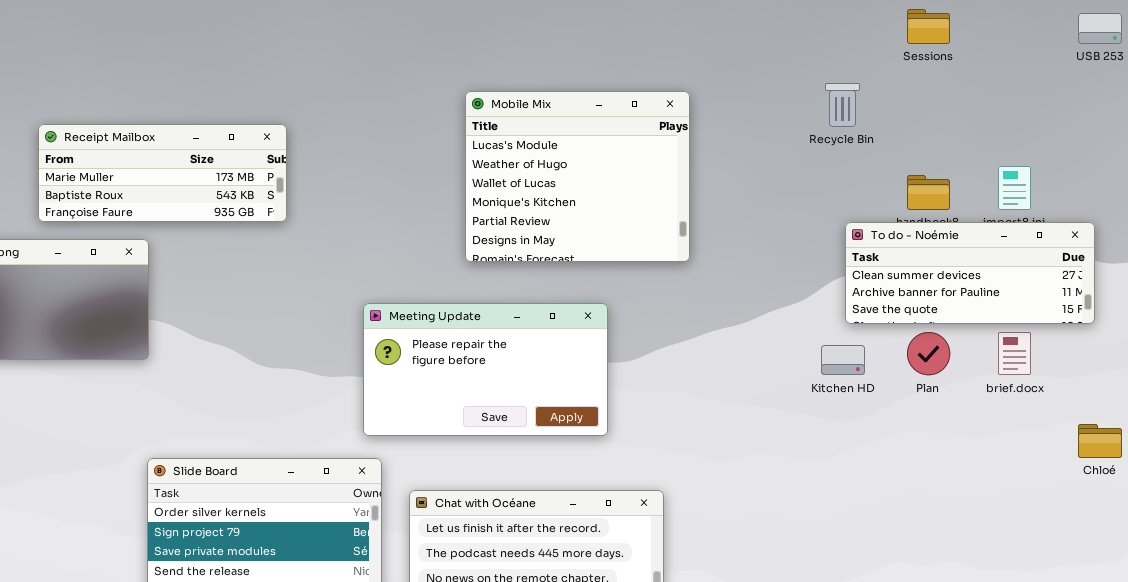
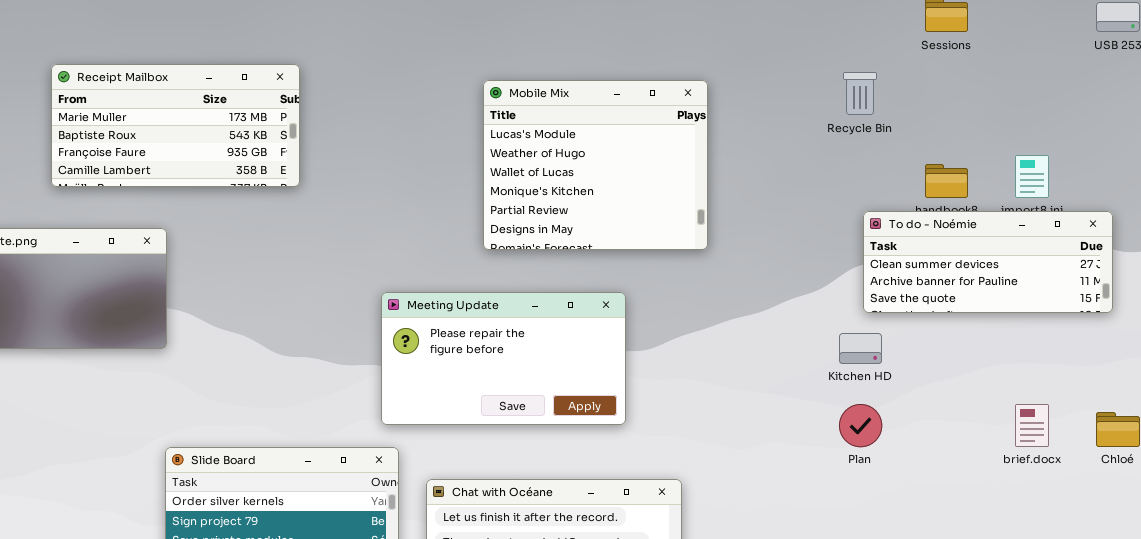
Receipt Mailbox: [38,124,287,222] -> [51,64,300,187], moved, resized
Plan: [907,332,950,375] -> [839,404,882,447], moved
brief.docx: [998,332,1031,375] -> [1015,404,1049,447], moved

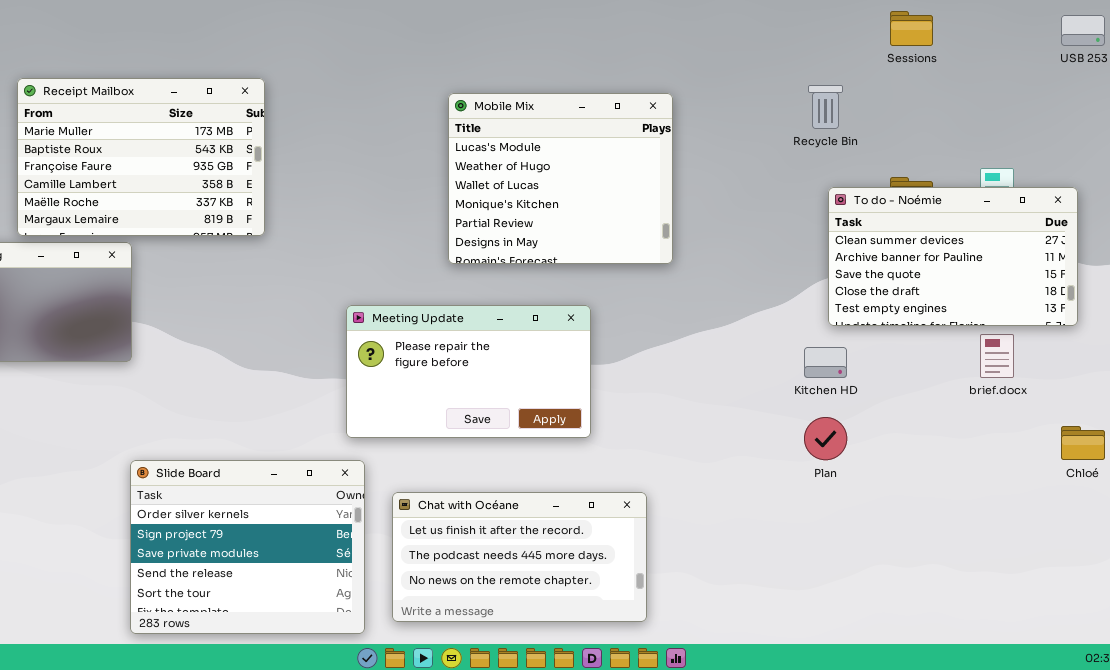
Receipt Mailbox: [51,64,300,187] -> [17,78,265,236], resized
To do - Noémie: [863,211,1113,313] -> [828,187,1078,326], resized
brief.docx: [1015,404,1049,447] -> [980,334,1014,378], moved

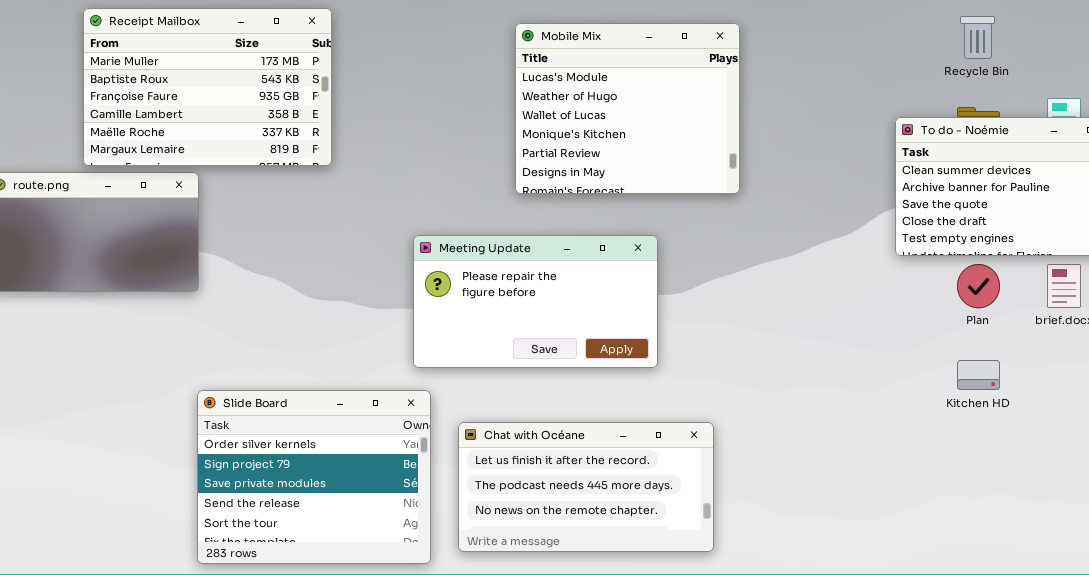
Recycle Bin: [808,85,843,129] -> [960,16,995,59], moved
Kitchen HD: [804,347,847,378] -> [957,360,1000,390], moved
Plan: [804,417,847,460] -> [957,264,1000,308], moved

